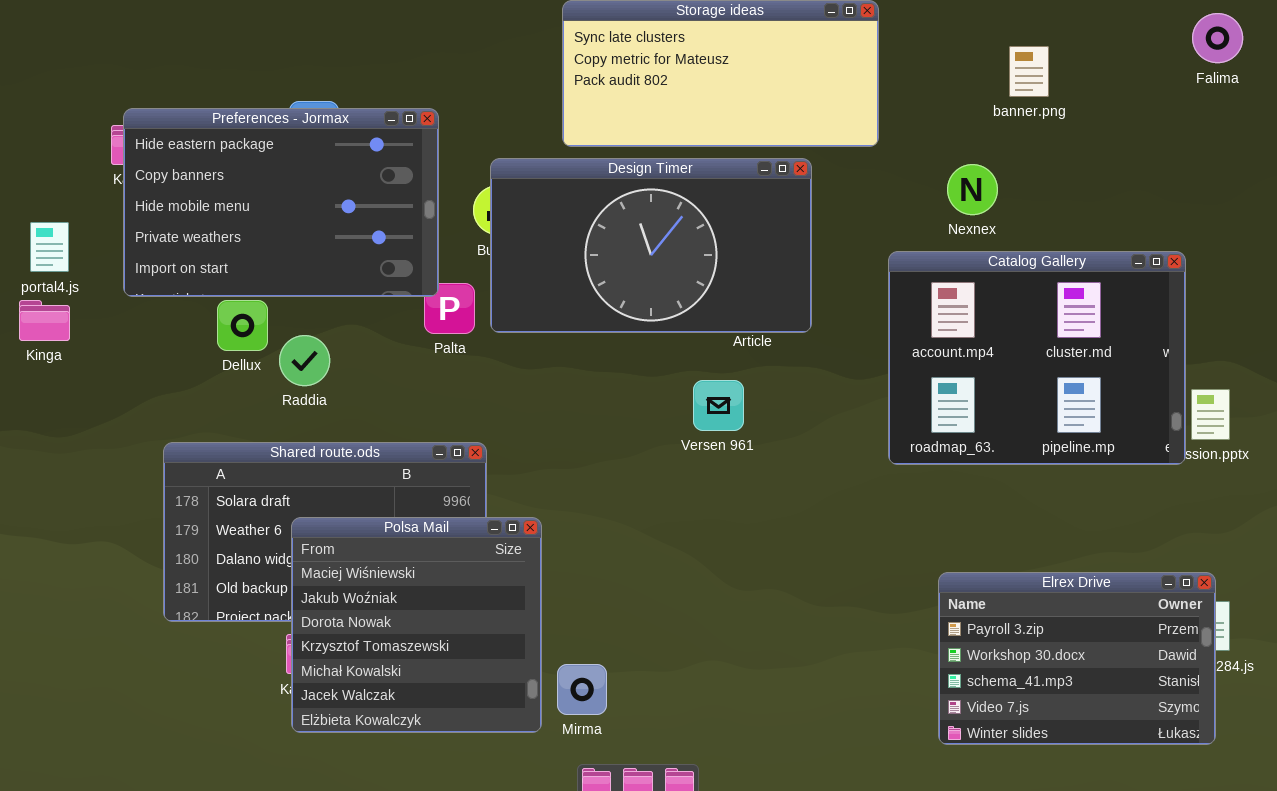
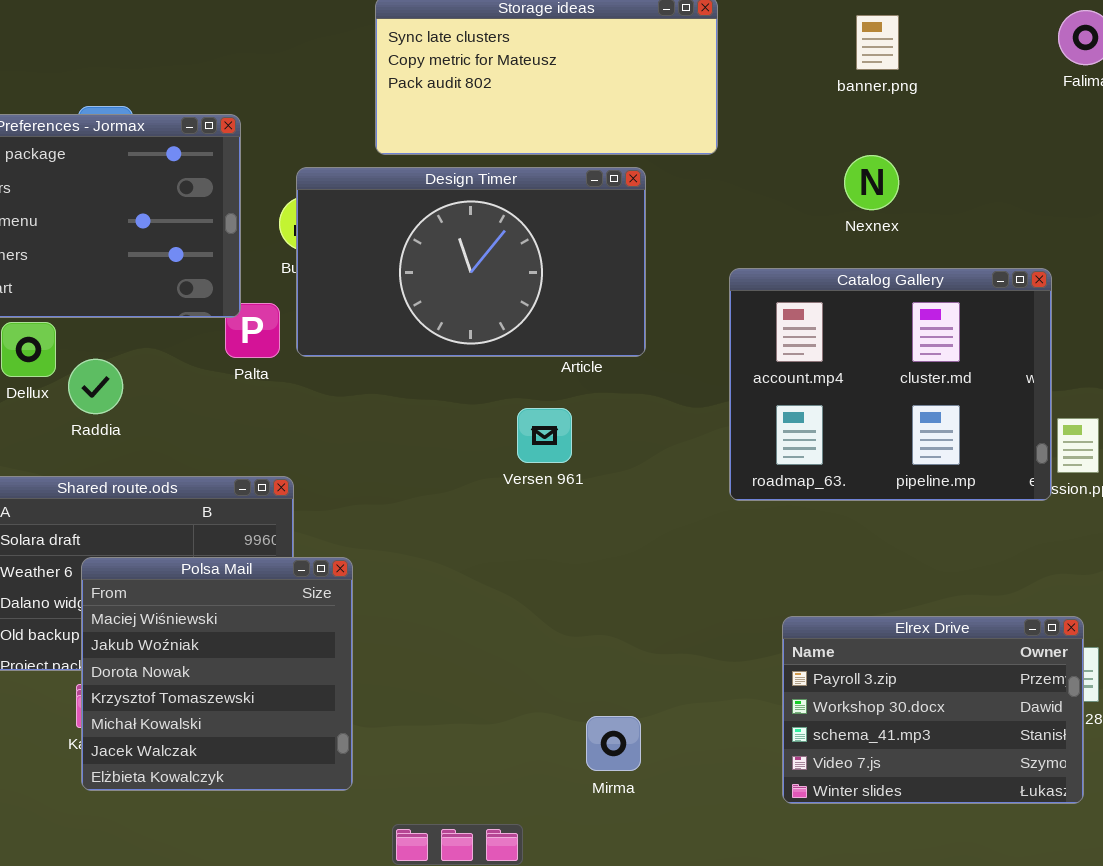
banner.png: [1009,46,1049,97] -> [856,15,899,70], moved
Nexnex: [947,164,998,215] -> [844,155,899,210], moved
Mirma: [557,664,607,715] -> [586,716,641,771], moved

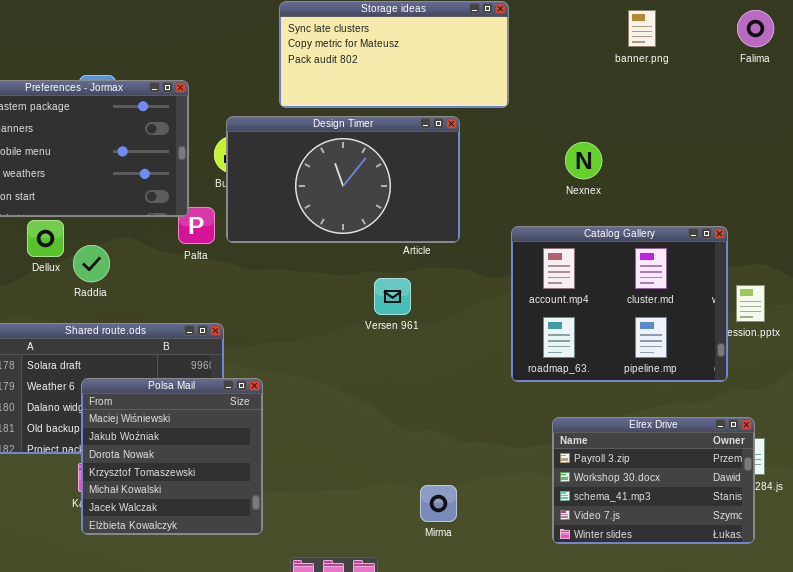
banner.png: [856,15,899,70] -> [628,10,656,47], moved
Nexnex: [844,155,899,210] -> [565,142,602,179], moved
Catalog Gallery: [729,268,1052,501] -> [511,226,728,382], moved

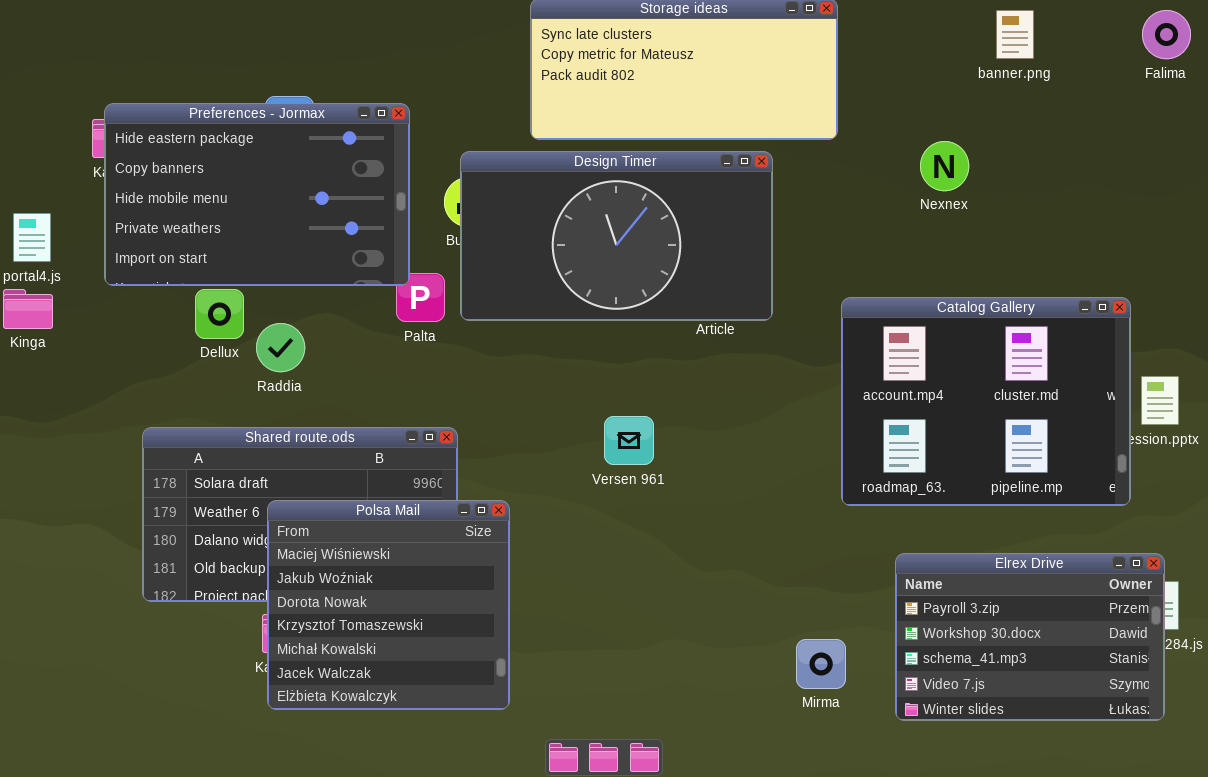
Nexnex: [565,142,602,179] -> [920,141,969,191], moved
Versen 961: [374,278,411,315] -> [604,416,654,465], moved
Mirma: [420,485,457,522] -> [796,639,846,689], moved

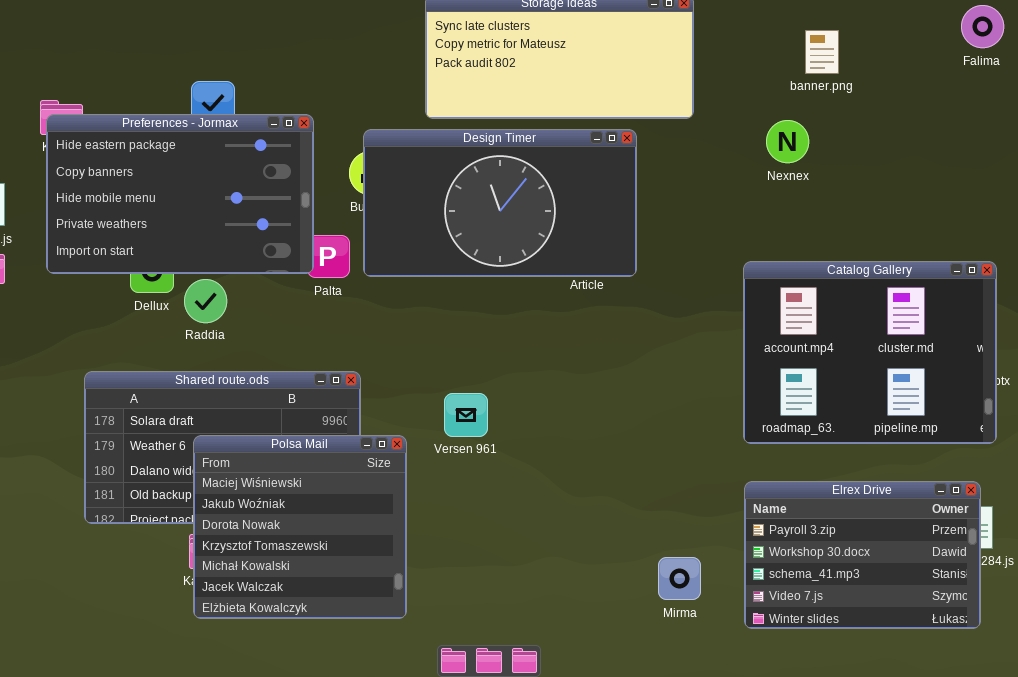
banner.png: [996,10,1034,59] -> [805,30,839,74], moved
Preferences - Jormax: [104,103,410,286] -> [46,114,314,274], moved
Catalog Gallery: [841,297,1131,506] -> [743,261,997,444], moved
Versen 961: [604,416,654,465] -> [444,393,488,437], moved

